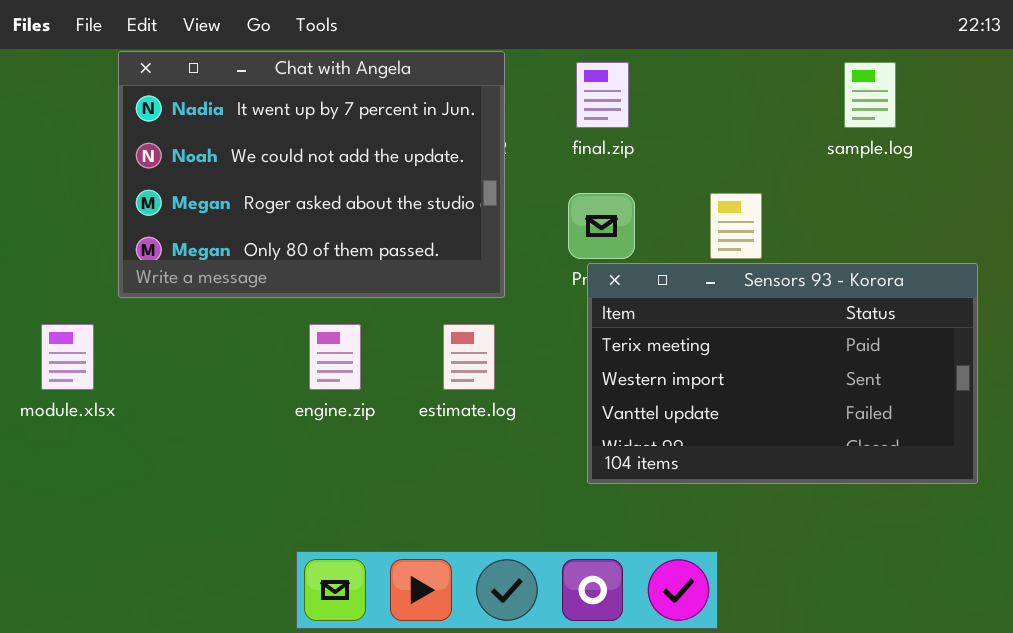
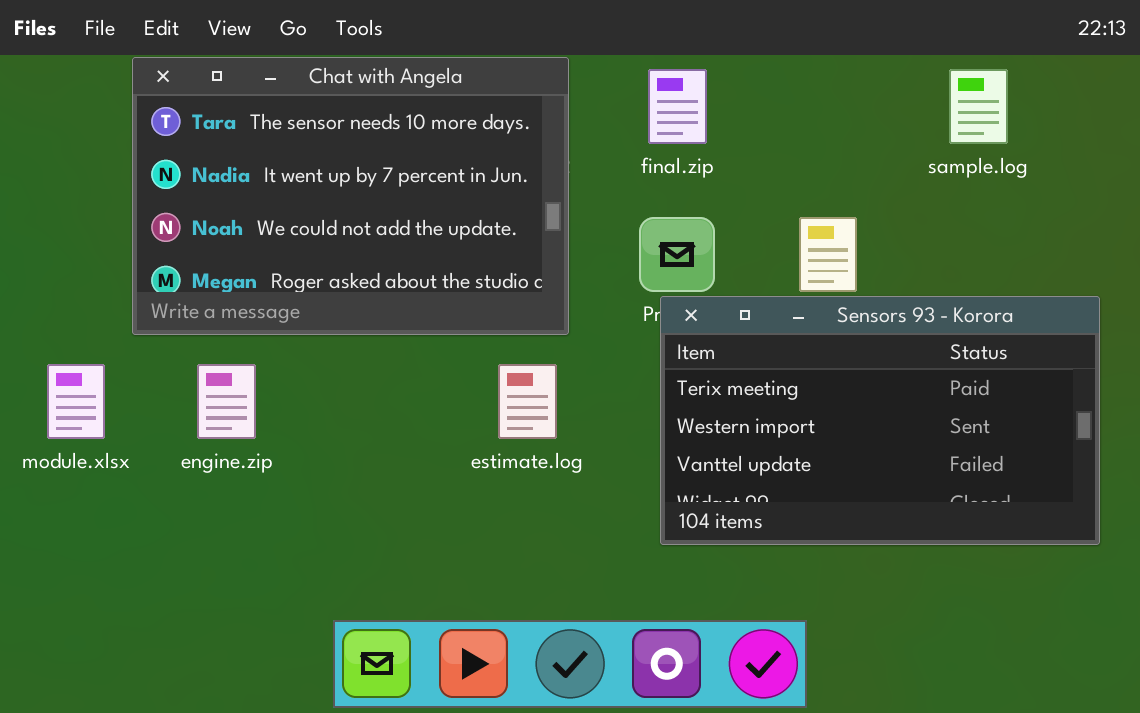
Chat with Angela: [118,51,505,298] -> [132,57,569,335], scrolled up 1 row
engine.zip: [309,324,361,390] -> [197,364,256,439], moved

